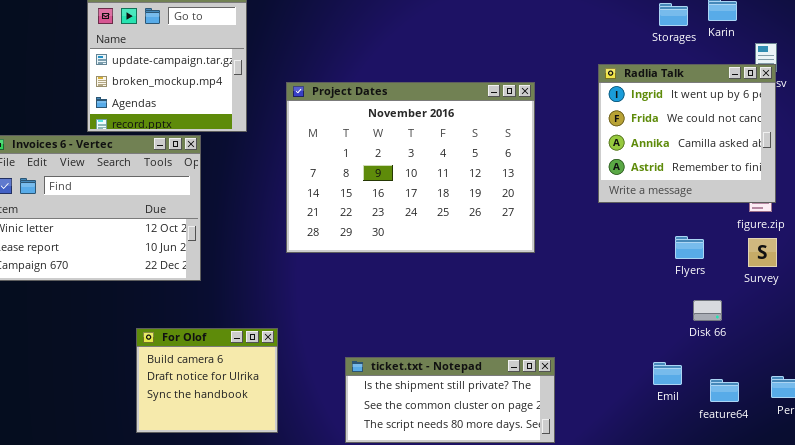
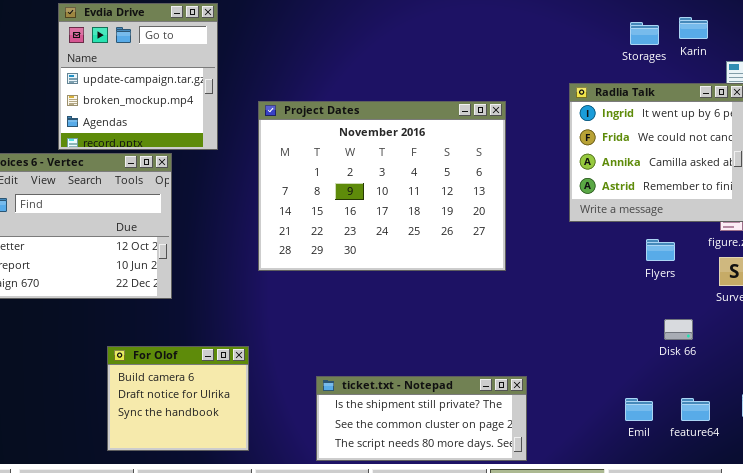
Flyers: [675,236,704,259] -> [646,239,675,261], moved
Emil: [653,362,682,385] -> [625,398,653,421], moved

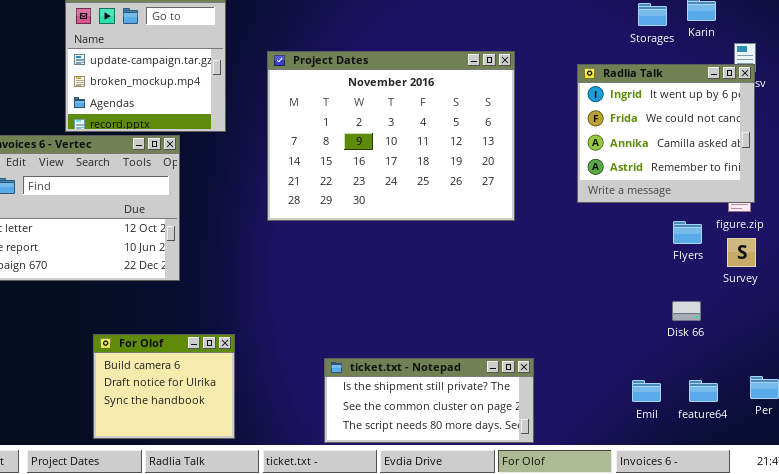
Project Dates: [258,101,506,271] -> [267,51,515,221], moved
Flyers: [646,239,675,261] -> [673,221,702,244], moved
For Olof: [107,346,249,451] -> [93,334,235,439], moved

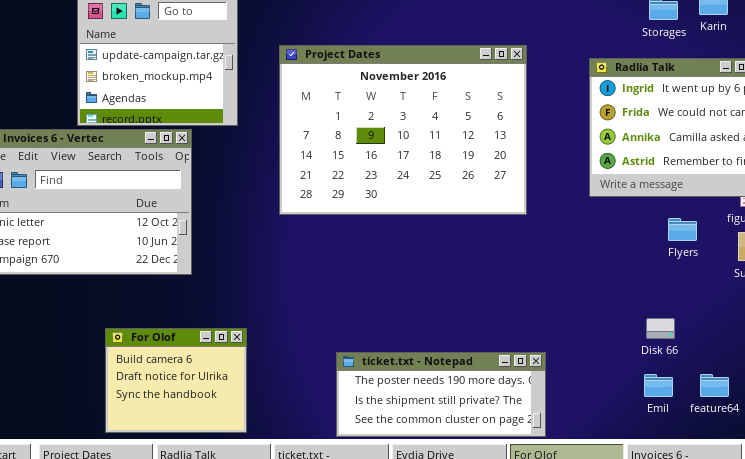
Flyers: [673,221,702,244] -> [668,218,697,241], moved
Disk 66: [672,301,701,321] -> [646,318,675,339], moved
ticket.txt - Notepad: [324,358,534,443] -> [336,352,546,437], scrolled up 1 row

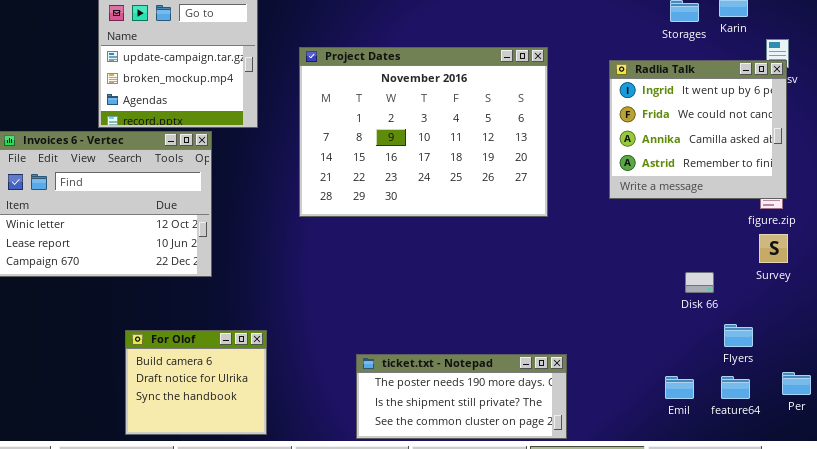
Flyers: [668,218,697,241] -> [724,324,753,347], moved
Disk 66: [646,318,675,339] -> [685,272,714,293], moved

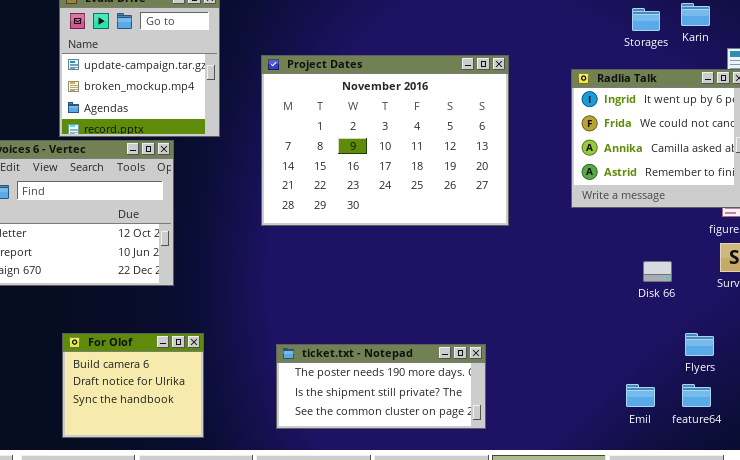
Disk 66: [685,272,714,293] -> [643,261,672,282], moved
For Olof: [125,330,267,435] -> [62,333,204,438], moved
ticket.txt - Notepad: [356,354,567,439] -> [276,344,486,429], moved

